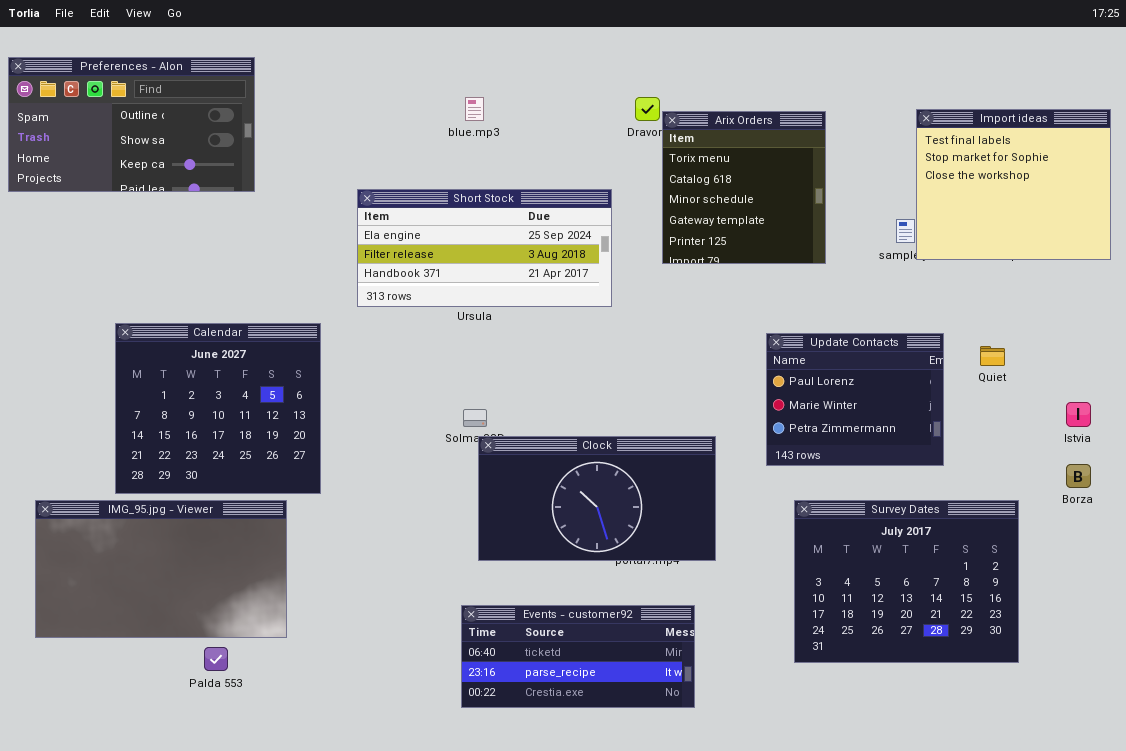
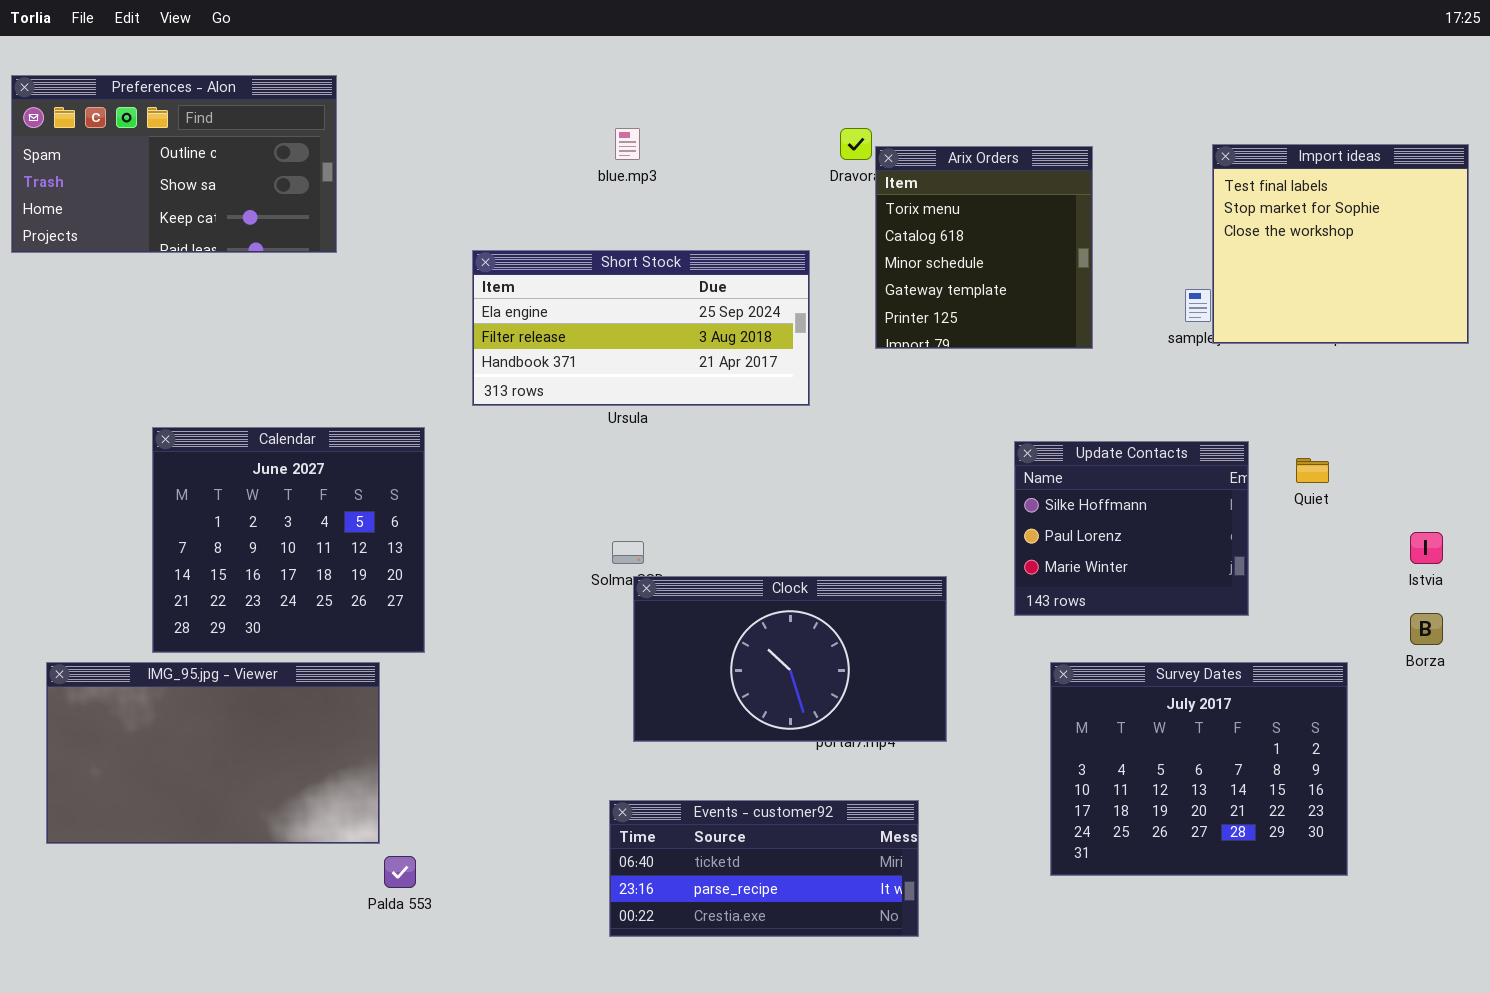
Update Contacts: [766,333,944,466] -> [1014,441,1249,616], scrolled up 1 row
Palda 553: [204,647,228,671] -> [384,856,416,888], moved

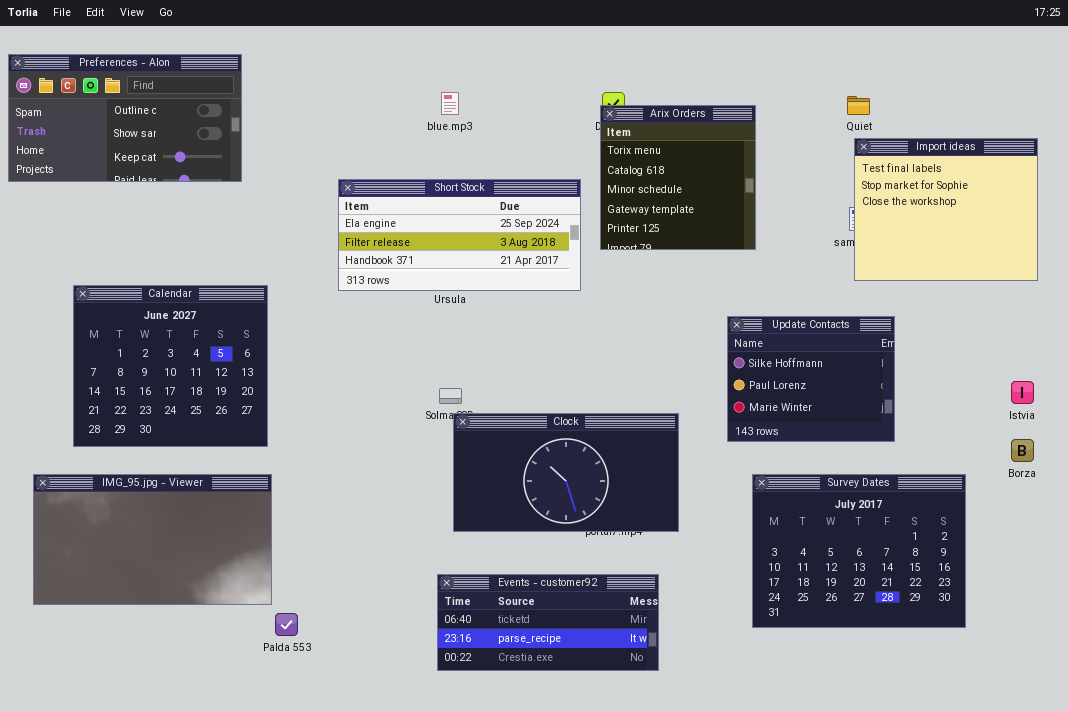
Import ideas: [1212,144,1469,344] -> [854,138,1038,281], moved
Arix Orders: [875,146,1093,349] -> [600,105,756,250], moved
Calendar: [152,427,425,653] -> [73,285,268,447], moved
Quiet: [1296,458,1329,483] -> [847,96,870,115], moved

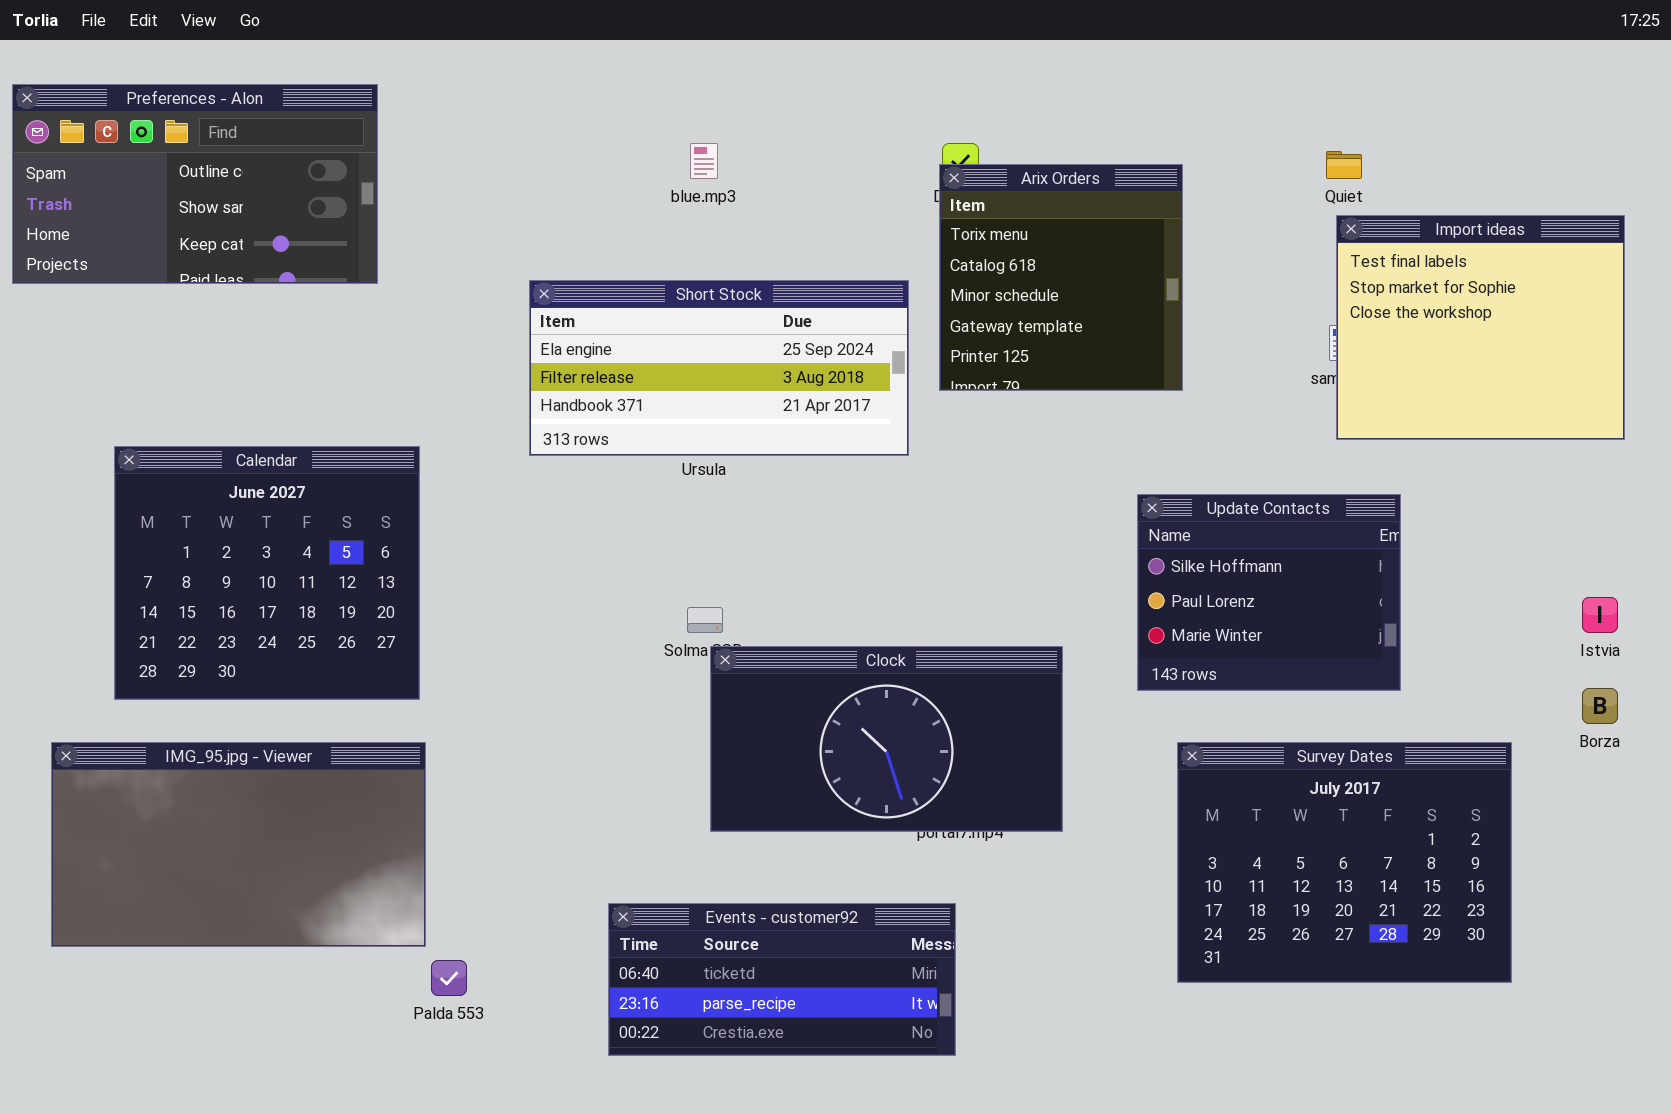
Events - customer92: [437,574,659,671] -> [608,903,956,1056], moved

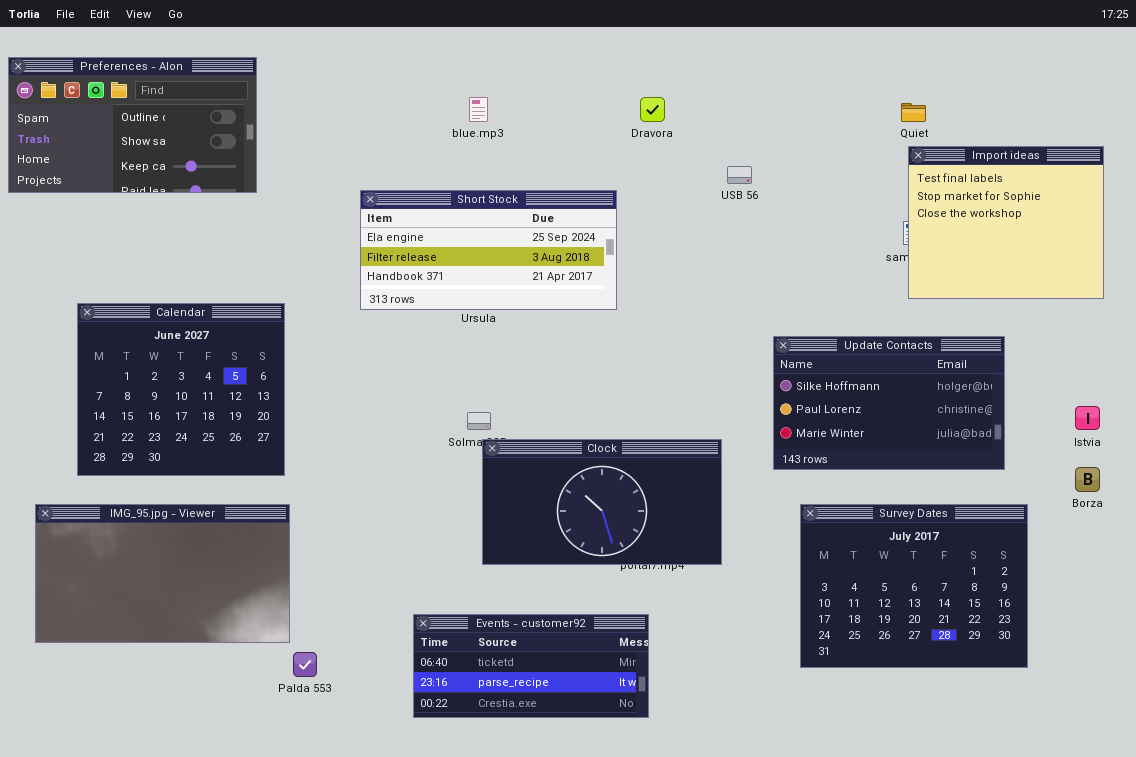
Arix Orders: [939,164,1183,391] -> none, closed
Update Contacts: [1137,494,1401,691] -> [773,336,1005,470], resized

